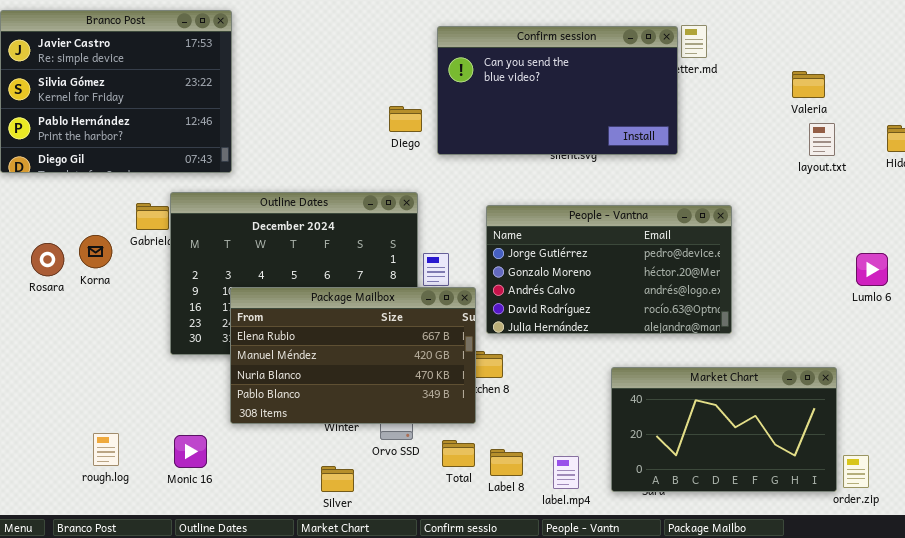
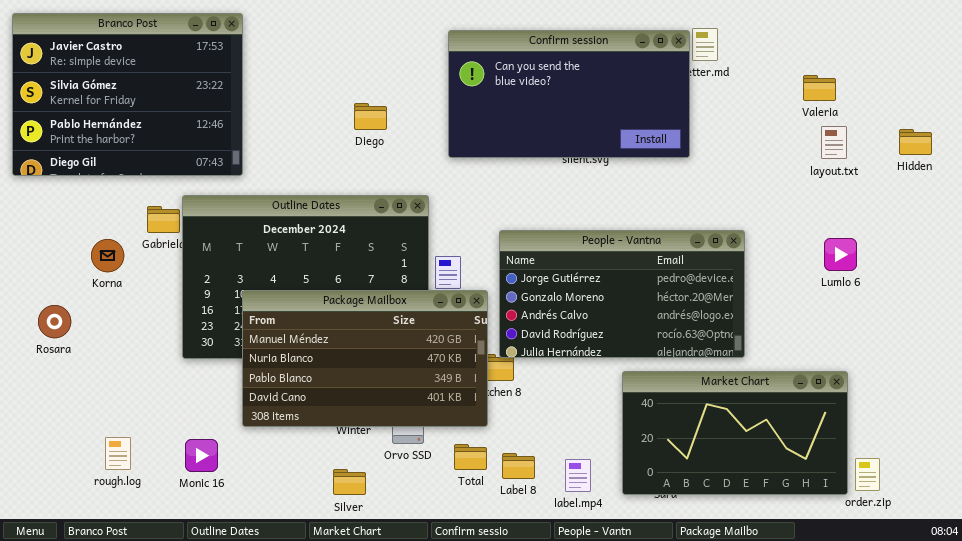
Diego: [389,106,422,132] -> [354,103,387,130], moved
People - Vantna: [486,205,732,334] -> [499,230,745,358], moved
Rosara: [31,243,64,276] -> [38,305,71,338], moved
Lumlo 6: [856,253,888,286] -> [824,238,857,271], moved
Package Mailbox: [230,287,476,424] -> [242,290,488,427], scrolled down 1 row

